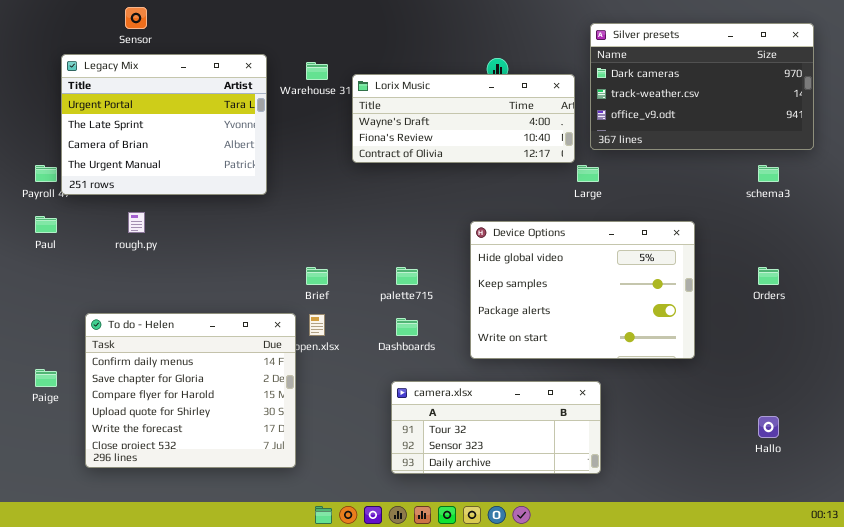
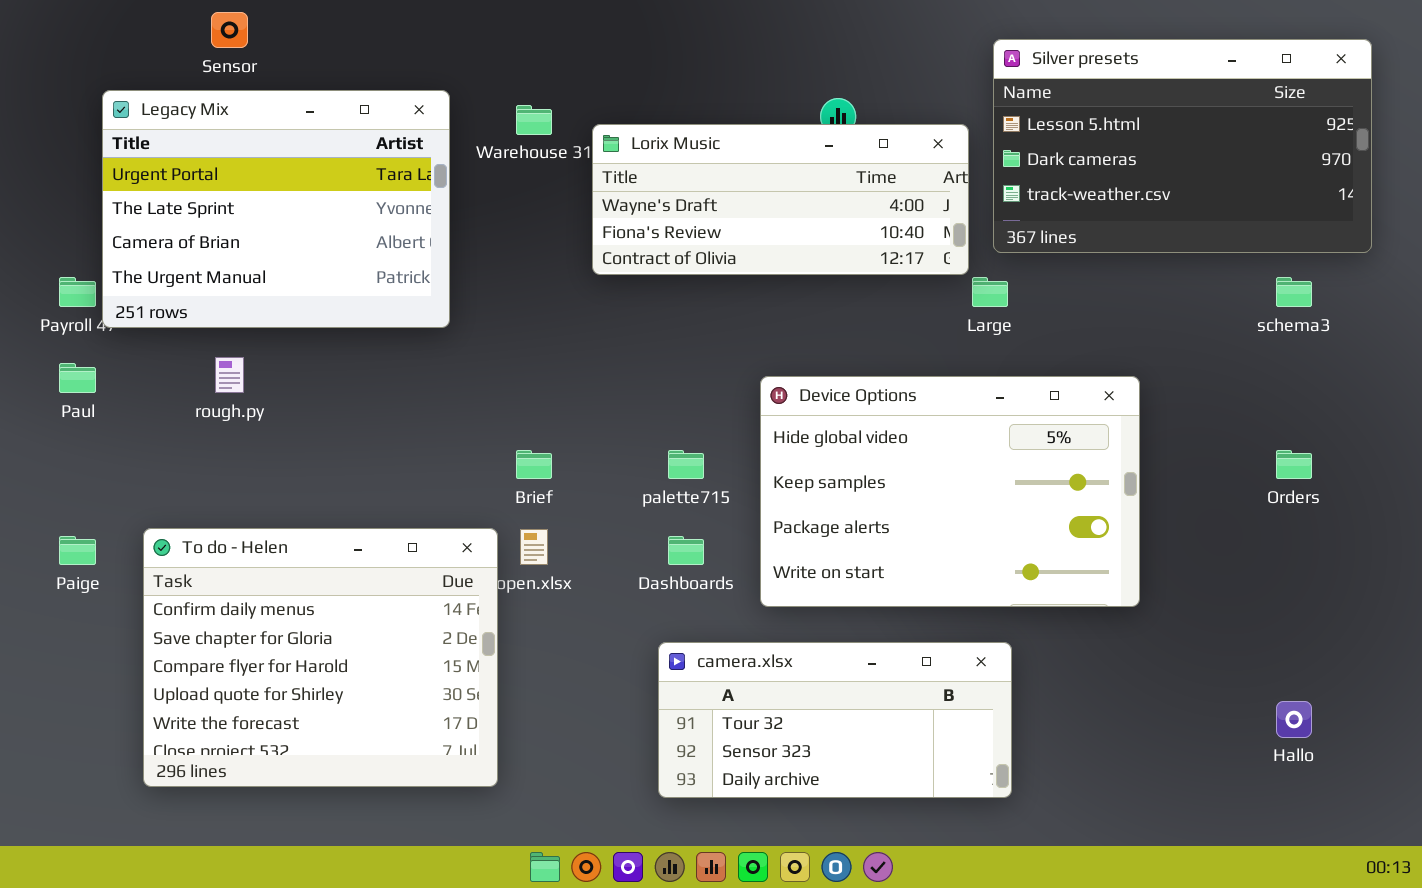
Silver presets: [590,23,814,150] -> [993,39,1372,253], scrolled up 1 row
Device Options: [470,221,695,359] -> [760,376,1140,607], moved
Paige: [35,369,57,387] -> [59,536,96,565], moved

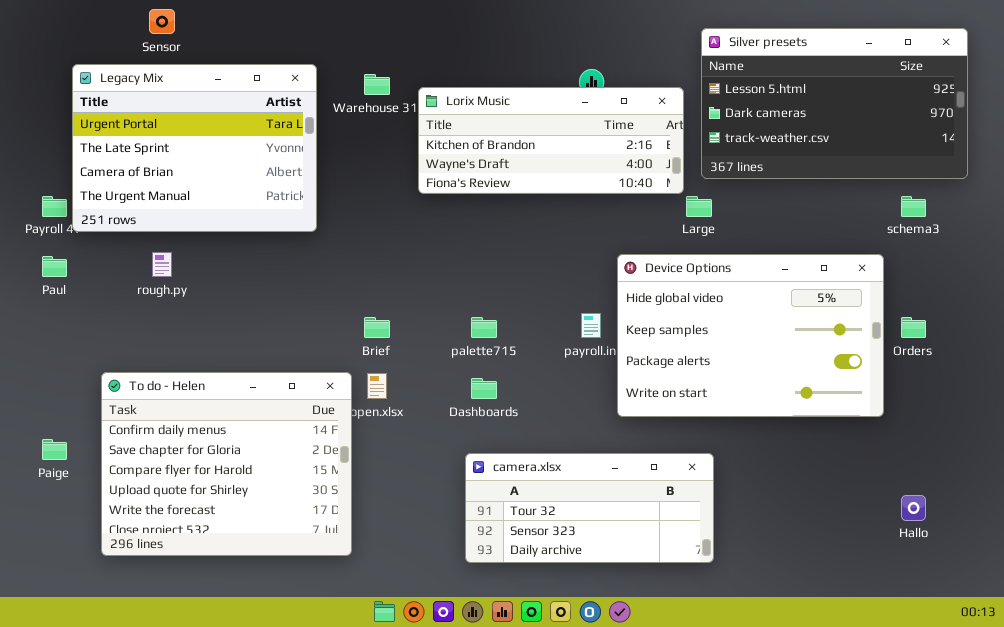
Lorix Music: [592,124,969,275] -> [418,87,684,194], scrolled up 1 row
Device Options: [760,376,1140,607] -> [617,254,884,417], moved
Paige: [59,536,96,565] -> [42,439,67,460], moved

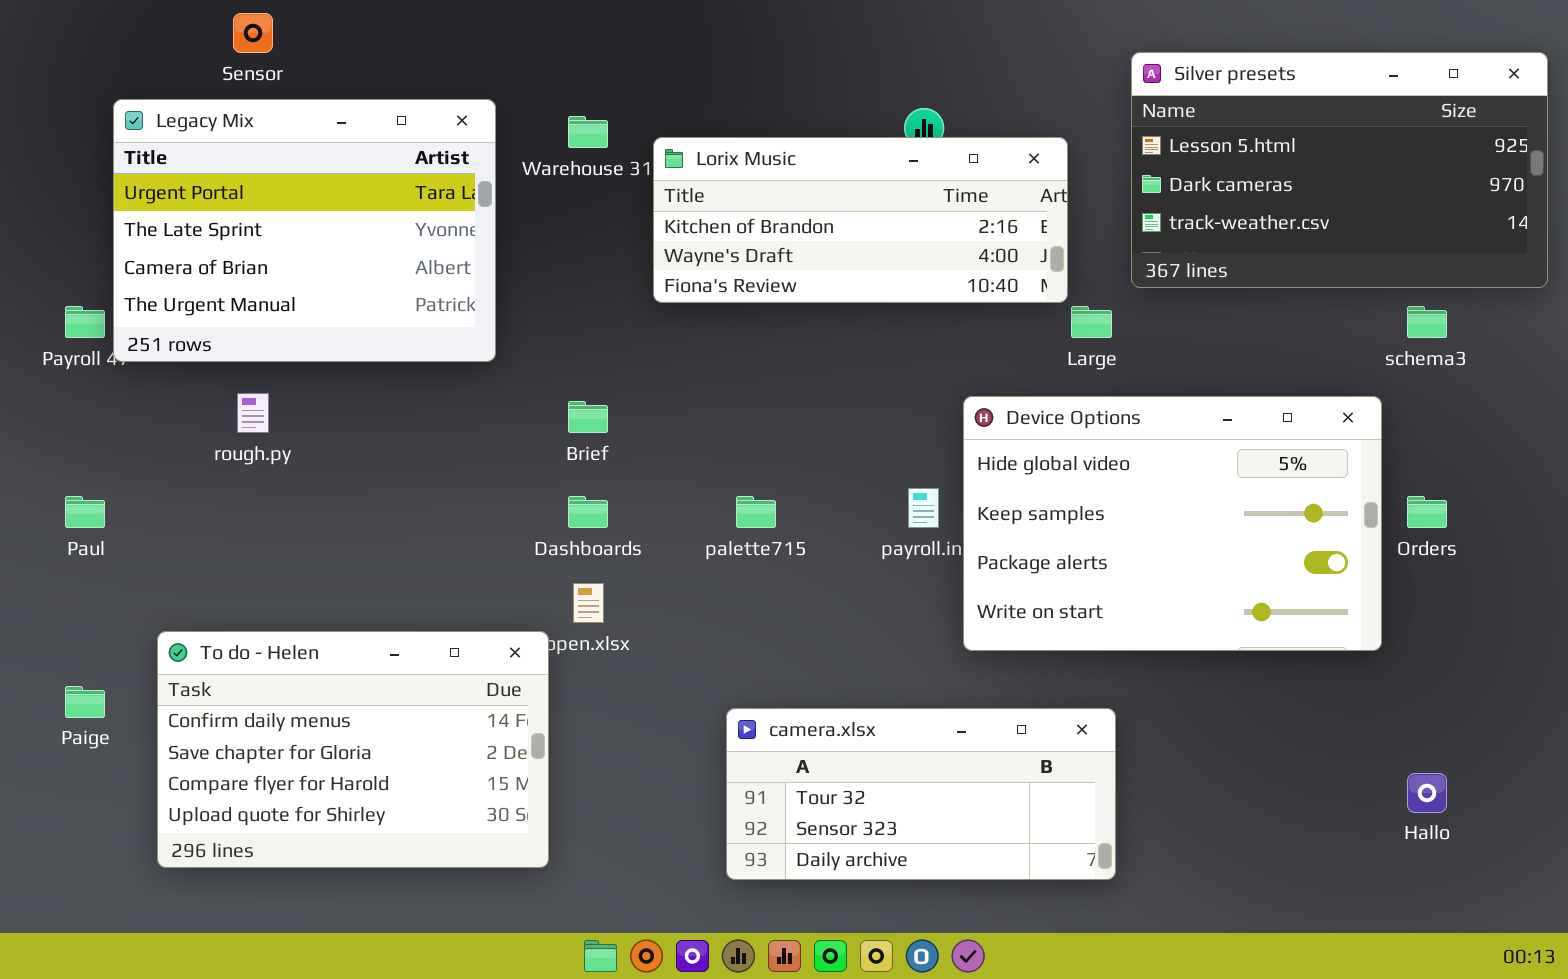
Silver presets: [701,28,968,179] -> [1131,52,1548,288], moved
Paul: [42,256,67,277] -> [65,496,105,528], moved
Brief: [364,317,390,338] -> [568,401,608,433], moved
To do - Helen: [101,372,352,556] -> [157,631,549,868], resized
Dashboards: [471,378,497,399] -> [568,496,608,528], moved

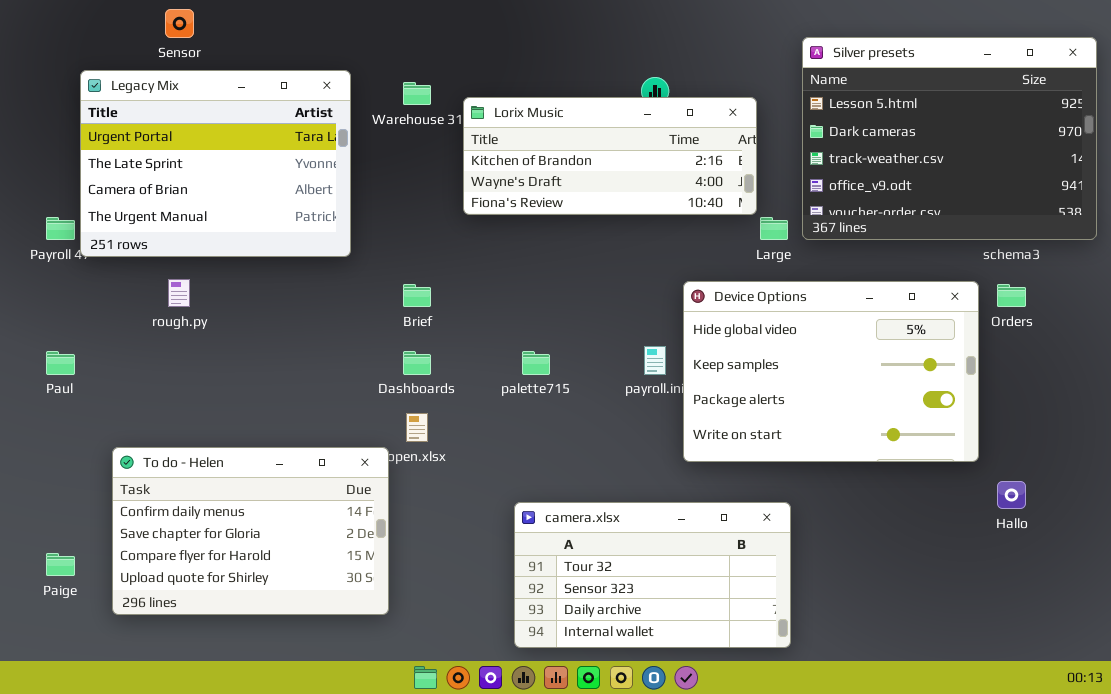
Silver presets: [1131,52,1548,288] -> [802,37,1097,240], resized
Orders: [1407,496,1447,528] -> [997,284,1026,307], moved
Paige: [65,686,105,718] -> [46,553,75,576], moved
camera.xlsx: [726,708,1116,880] -> [514,502,791,648], resized
Hallo: [1407,773,1447,813] -> [997,481,1026,509], moved

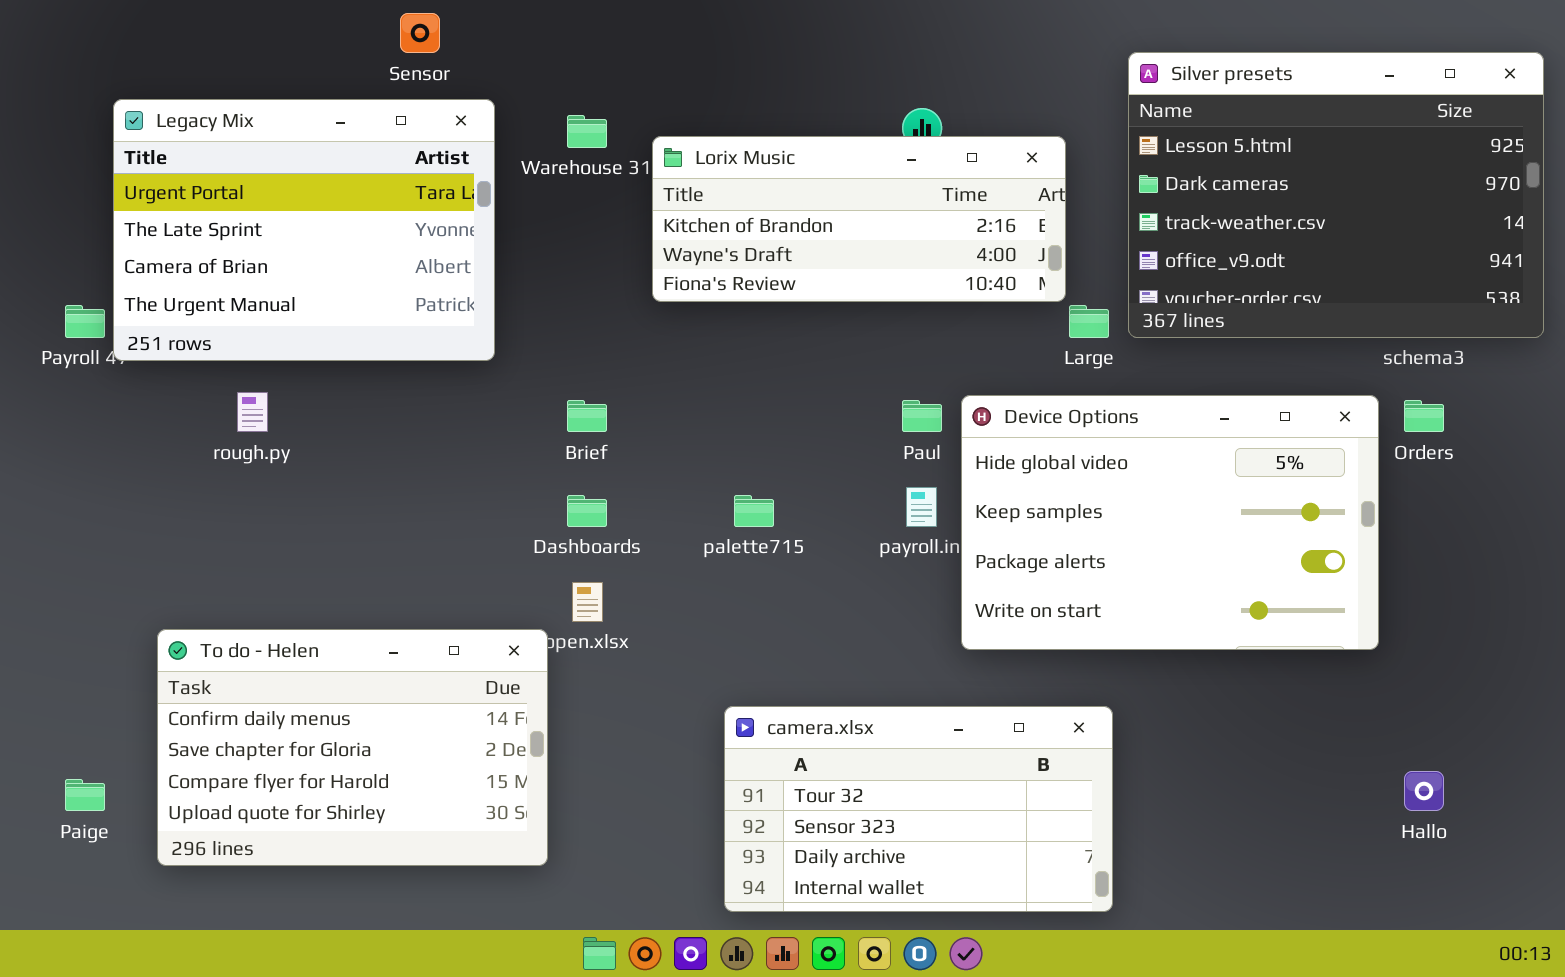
Sensor: [165,9,194,38] -> [400,13,440,53], moved
Paul: [46,351,75,375] -> [902,400,942,432], moved
Hallo: [997,481,1026,509] -> [1404,771,1444,811], moved

